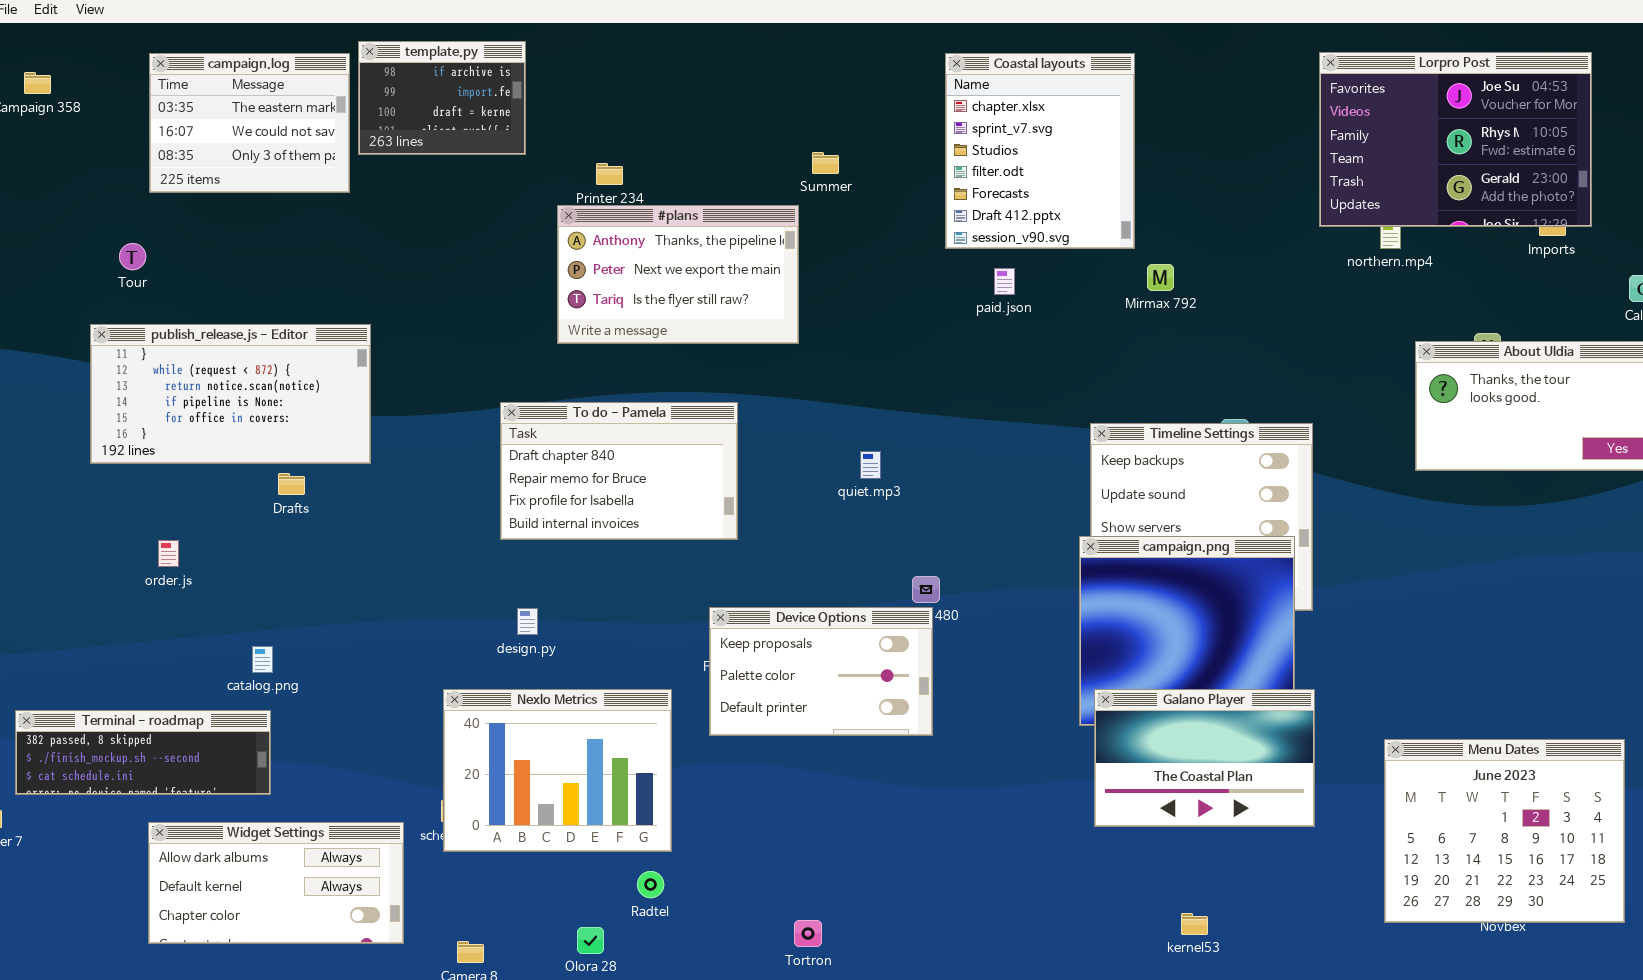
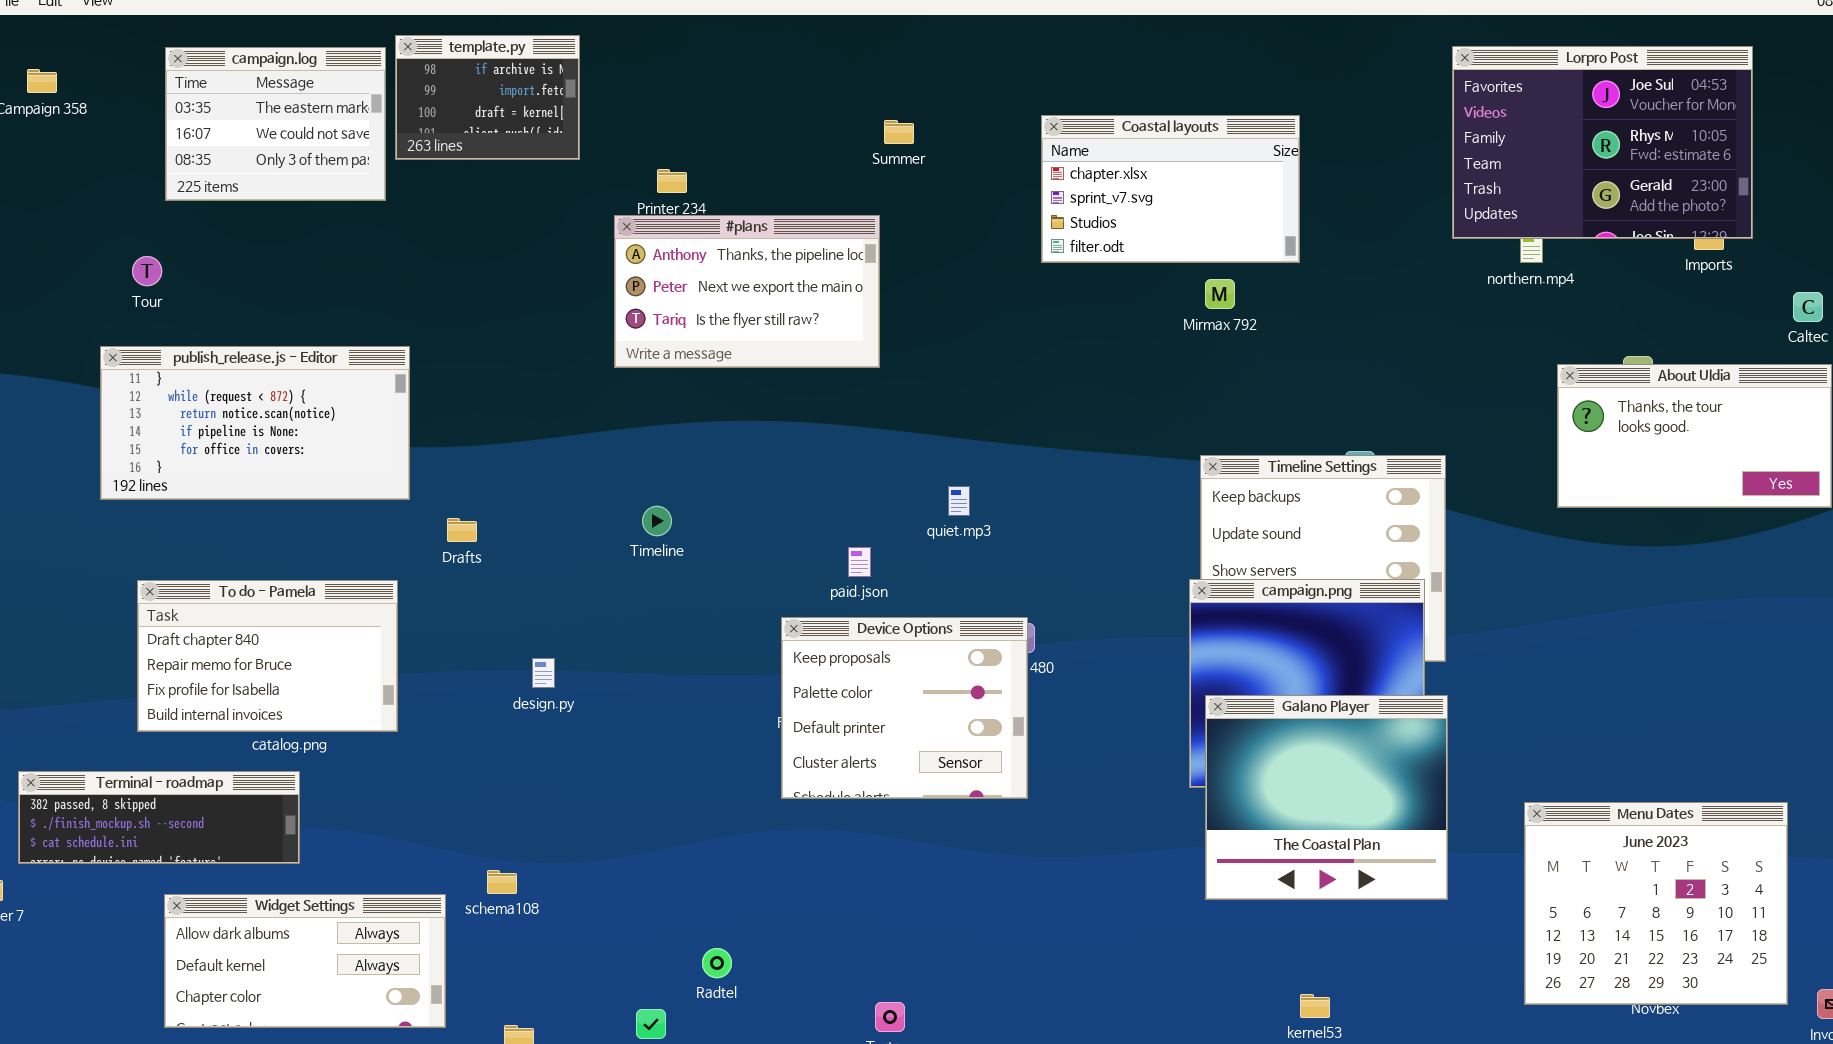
Coastal layouts: [945,53,1135,249] -> [1041,115,1300,263], resized
Summer: [812,152,839,174] -> [884,120,914,144], moved
Mirmax 792: [1147,264,1174,291] -> [1205,279,1235,309], moved
paid.json: [994,268,1015,295] -> [848,547,871,577], moved
To do - Pamela: [500,402,738,540] -> [137,580,398,732], moved
Drafts: [278,473,305,495] -> [447,518,477,542], moved
Device Options: [709,607,933,736] -> [781,617,1028,799], resized
design.py: [517,608,538,635] -> [532,658,555,688], moved
Nexlo Metrics: [443,689,672,852] -> none, closed
Galano Player: [1094,689,1315,827] -> [1205,695,1448,900], resized

